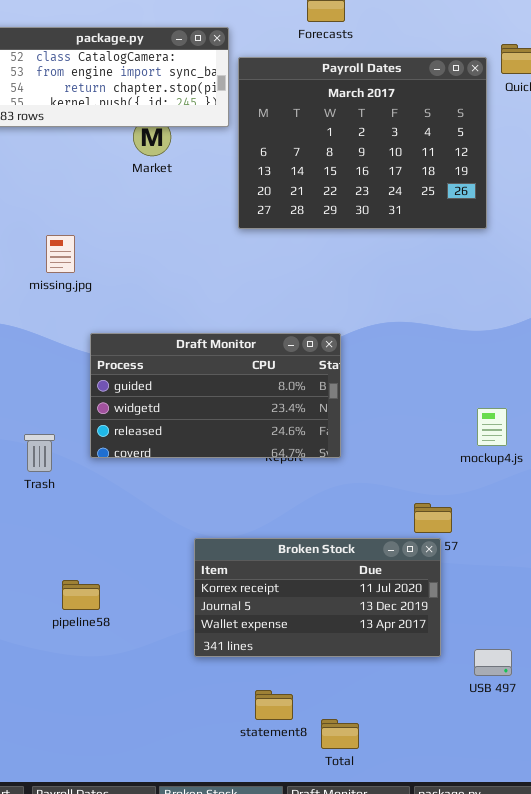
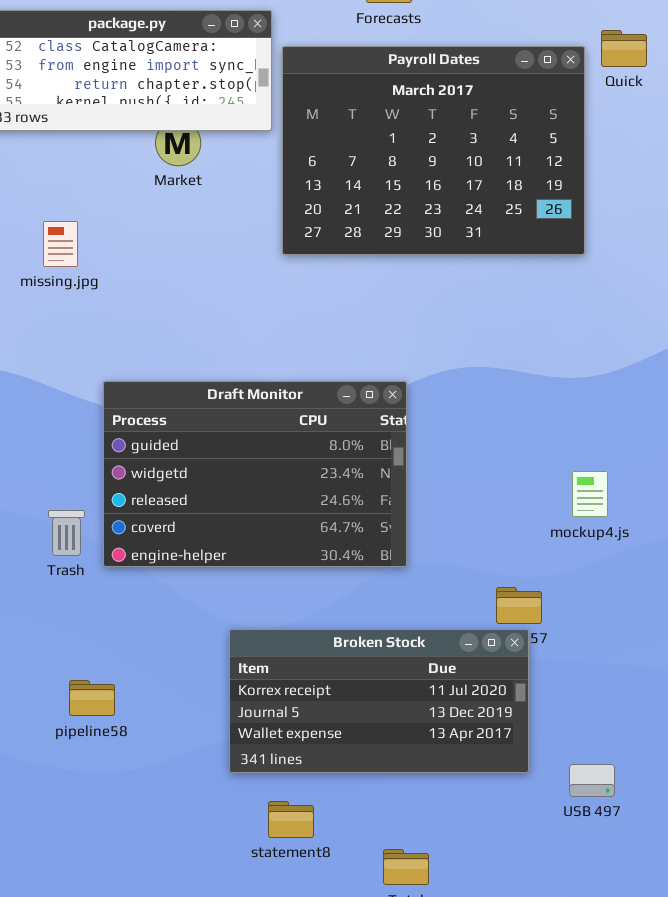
missing.jpg: [46,235,75,273] -> [43,221,78,267], moved
Draft Monitor: [90,333,341,458] -> [103,381,407,567], resized
Trash: [24,434,55,472] -> [48,510,85,556], moved
statement8: [255,690,293,720] -> [268,801,314,838], moved

